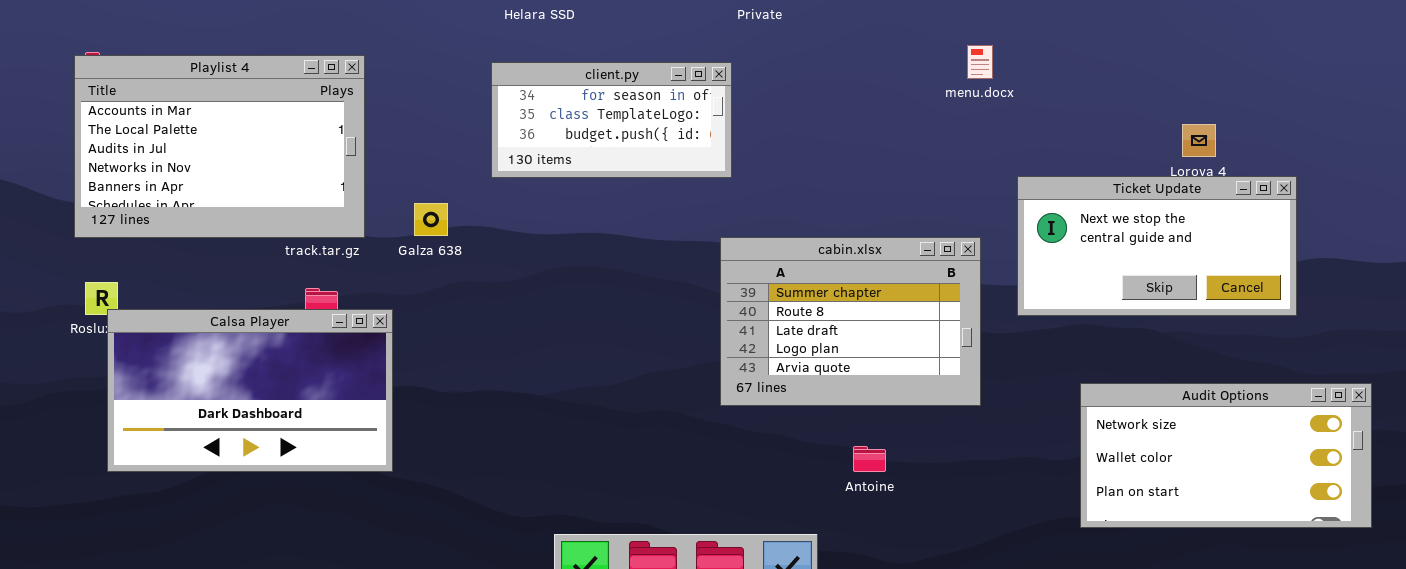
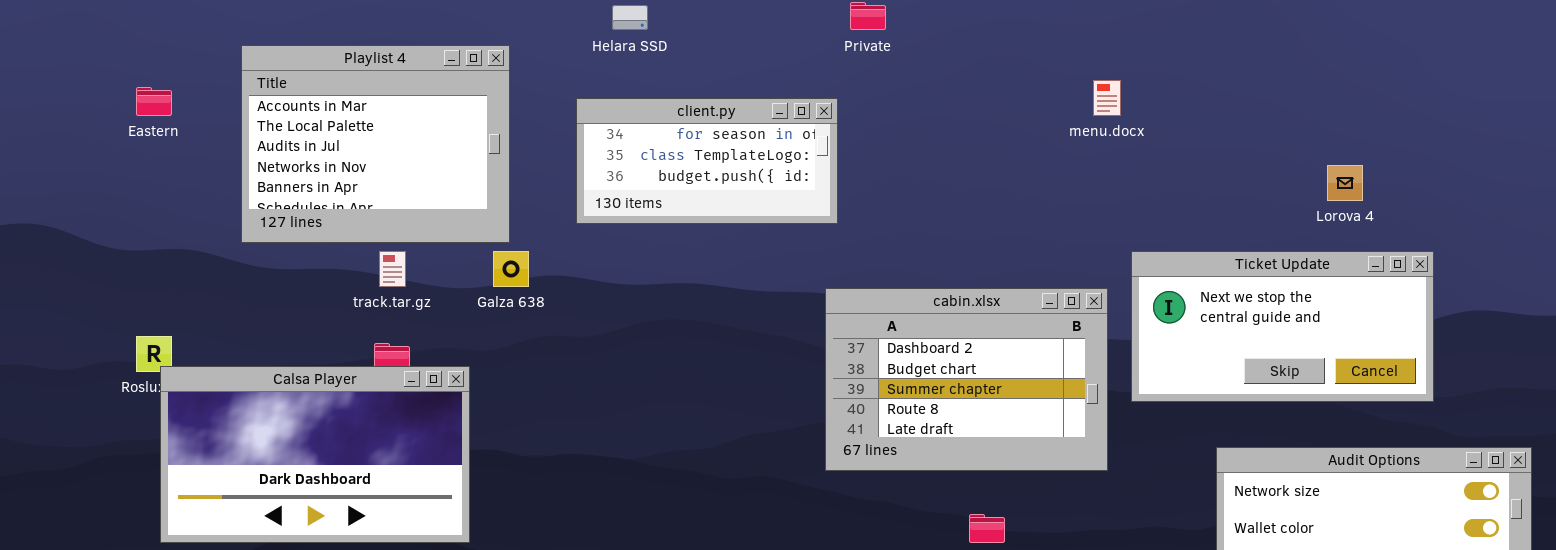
Playlist 4: [74,55,365,238] -> [241,45,510,243], moved, resized
Ticket Update: [1017,176,1297,316] -> [1131,251,1434,402], moved
cabin.xlsx: [720,237,981,406] -> [825,288,1108,471], scrolled up 2 rows

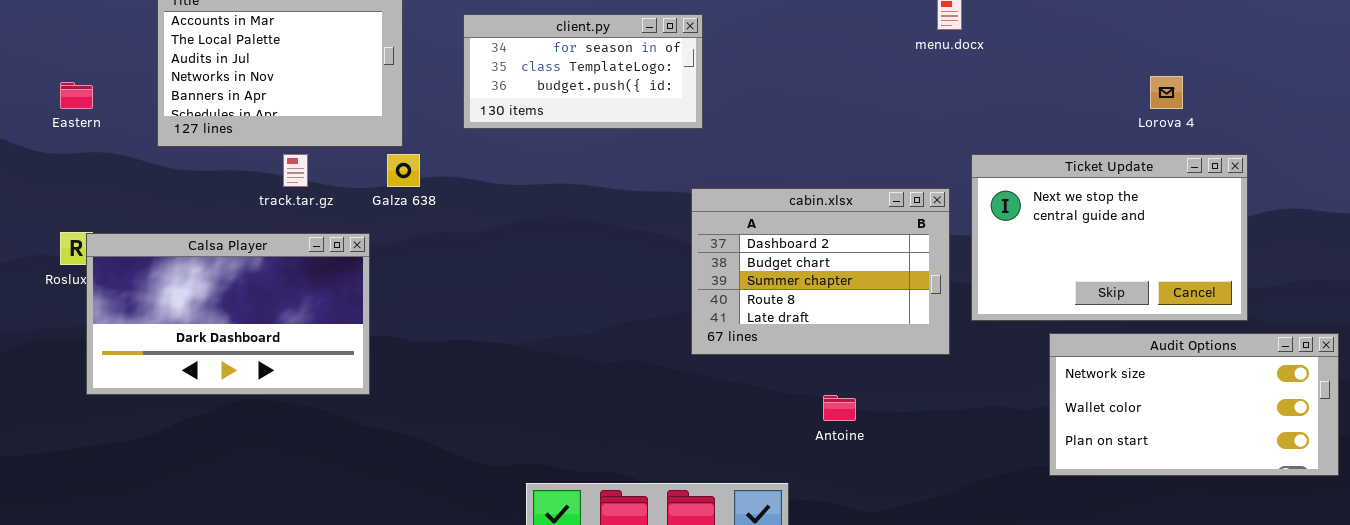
Eastern: [136,87,172,116] -> [60,82,93,109], moved
Ticket Update: [1131,251,1434,402] -> [971,154,1248,321], resized
Calsa Player: [160,366,470,543] -> [86,233,370,395], moved

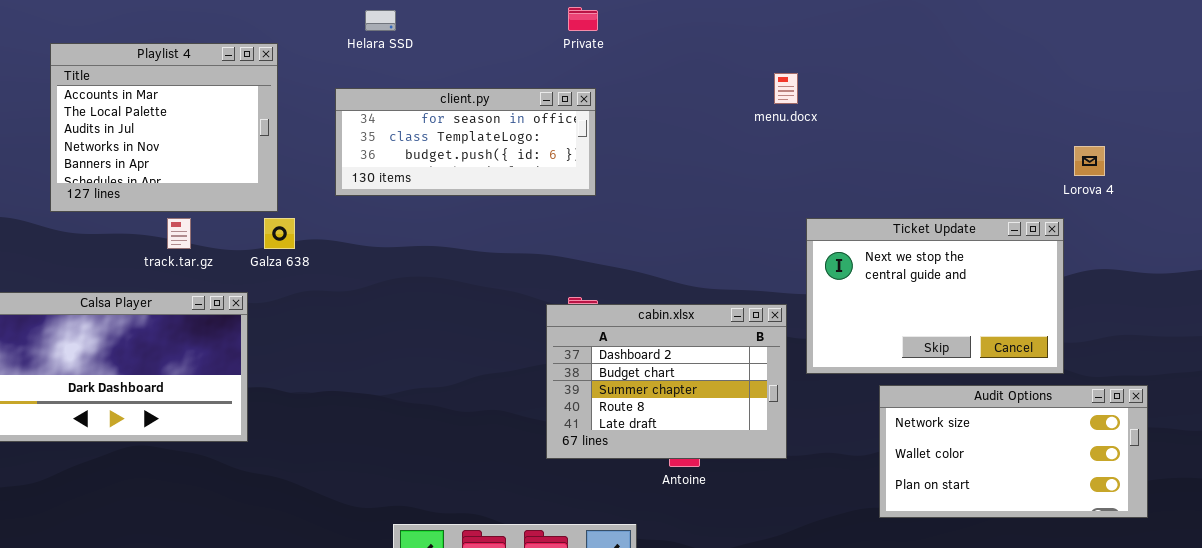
client.py: [463,14,703,129] -> [335,88,596,196], resized
Lorova 4: [1150,76,1183,109] -> [1074,146,1105,176], moved
cabin.xlsx: [691,188,950,355] -> [546,304,787,459], moved

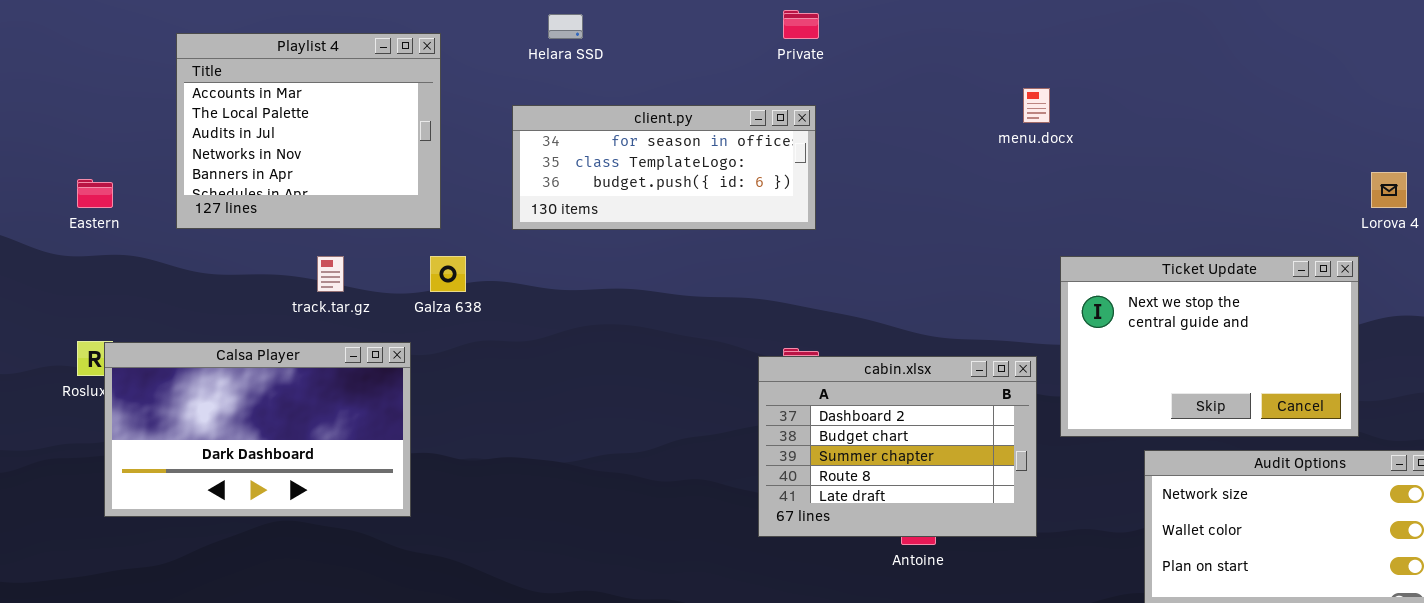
Playlist 4: [50,43,278,212] -> [176,33,441,229], moved

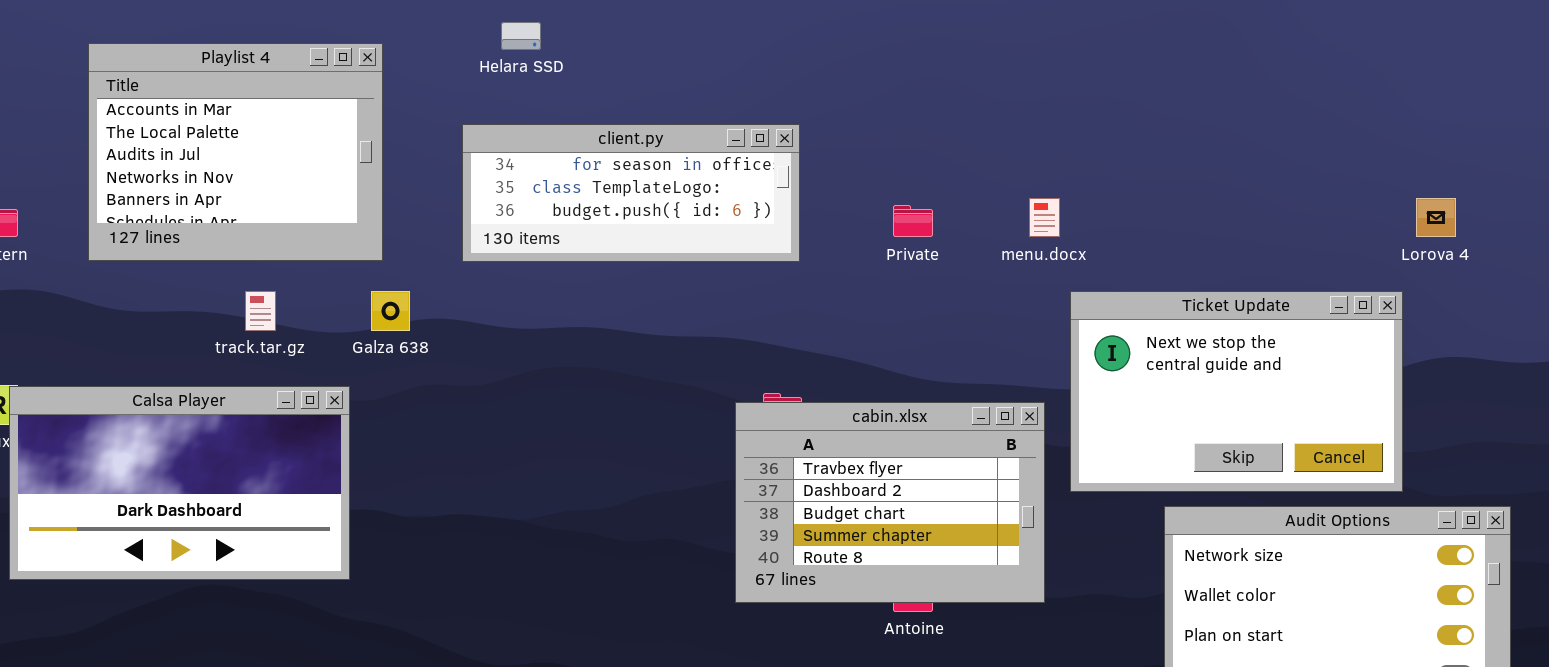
Private: [783,10,819,39] -> [893,205,933,237], moved
menu.docx: [1023,88,1050,123] -> [1029,198,1060,237], moved
cabin.xlsx: [758,356,1037,537] -> [735,402,1045,603], scrolled up 1 row

